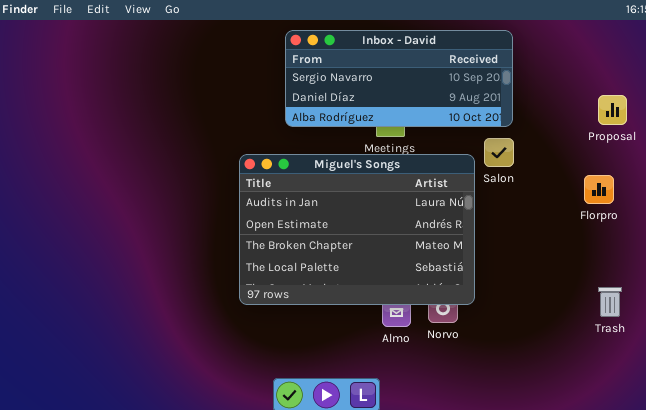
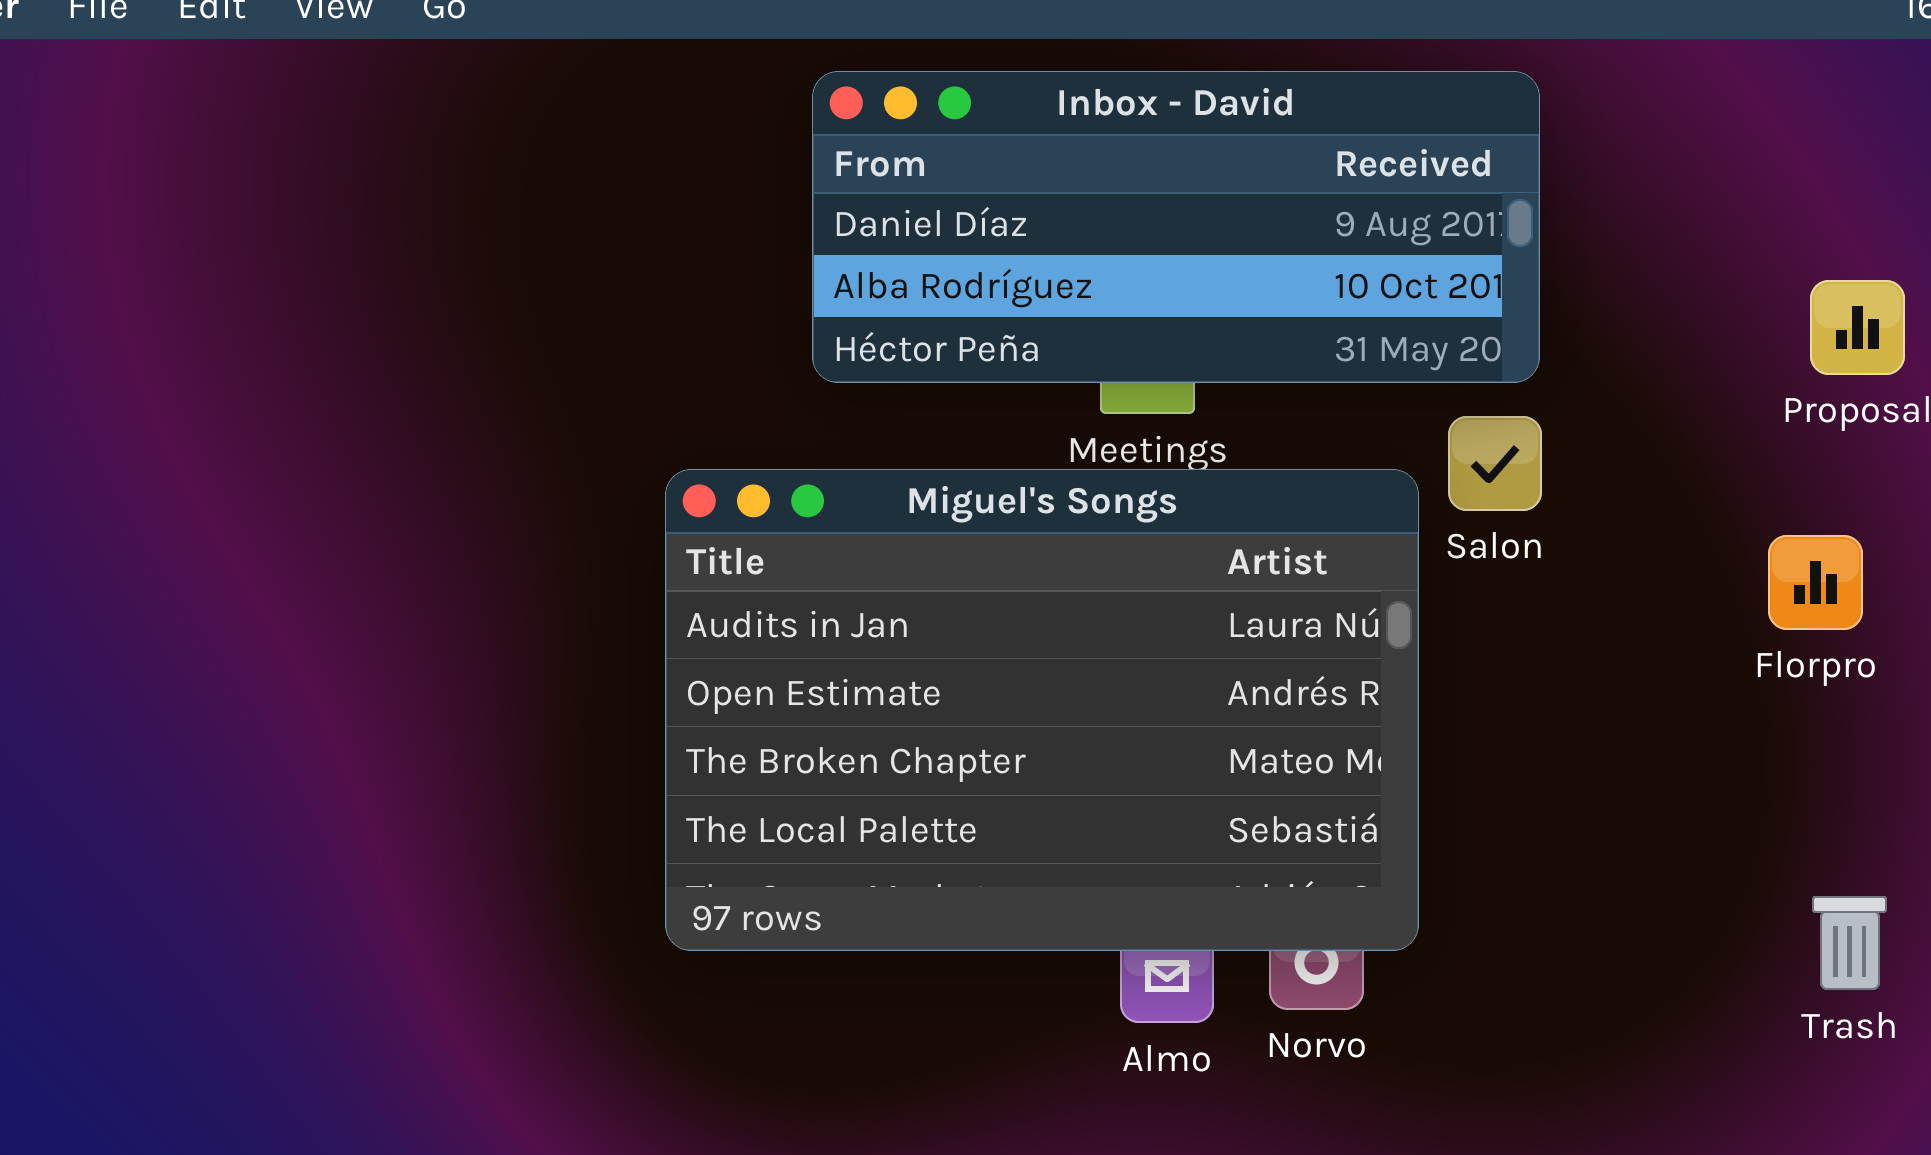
Inbox - David: [285,30,513,127] -> [812,71,1540,383], scrolled down 1 row

